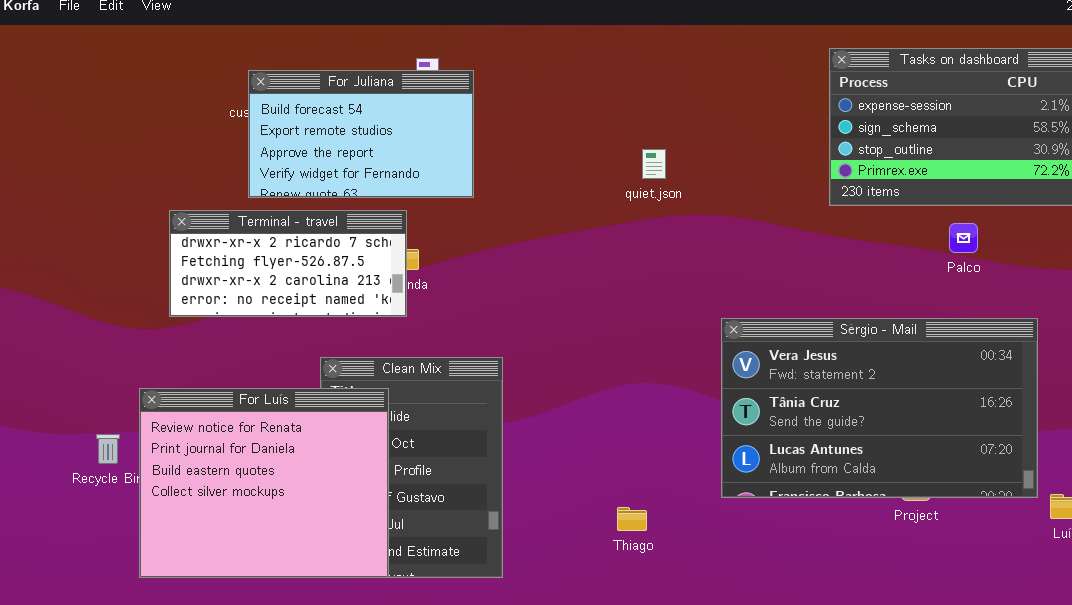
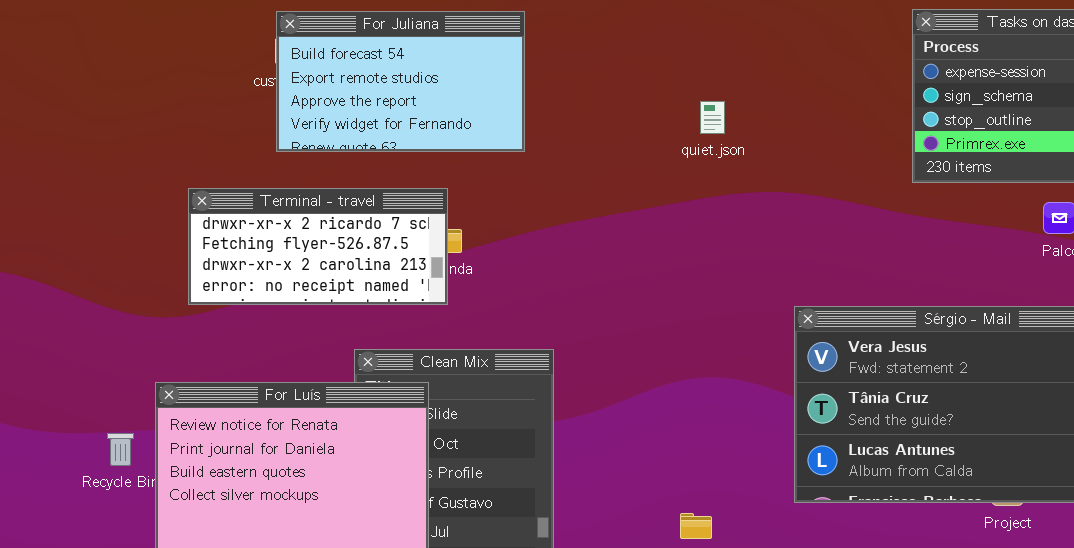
For Juliana: [248,70,474,198] -> [276,11,525,152], moved
quiet.json: [642,149,666,179] -> [700,101,725,134], moved

